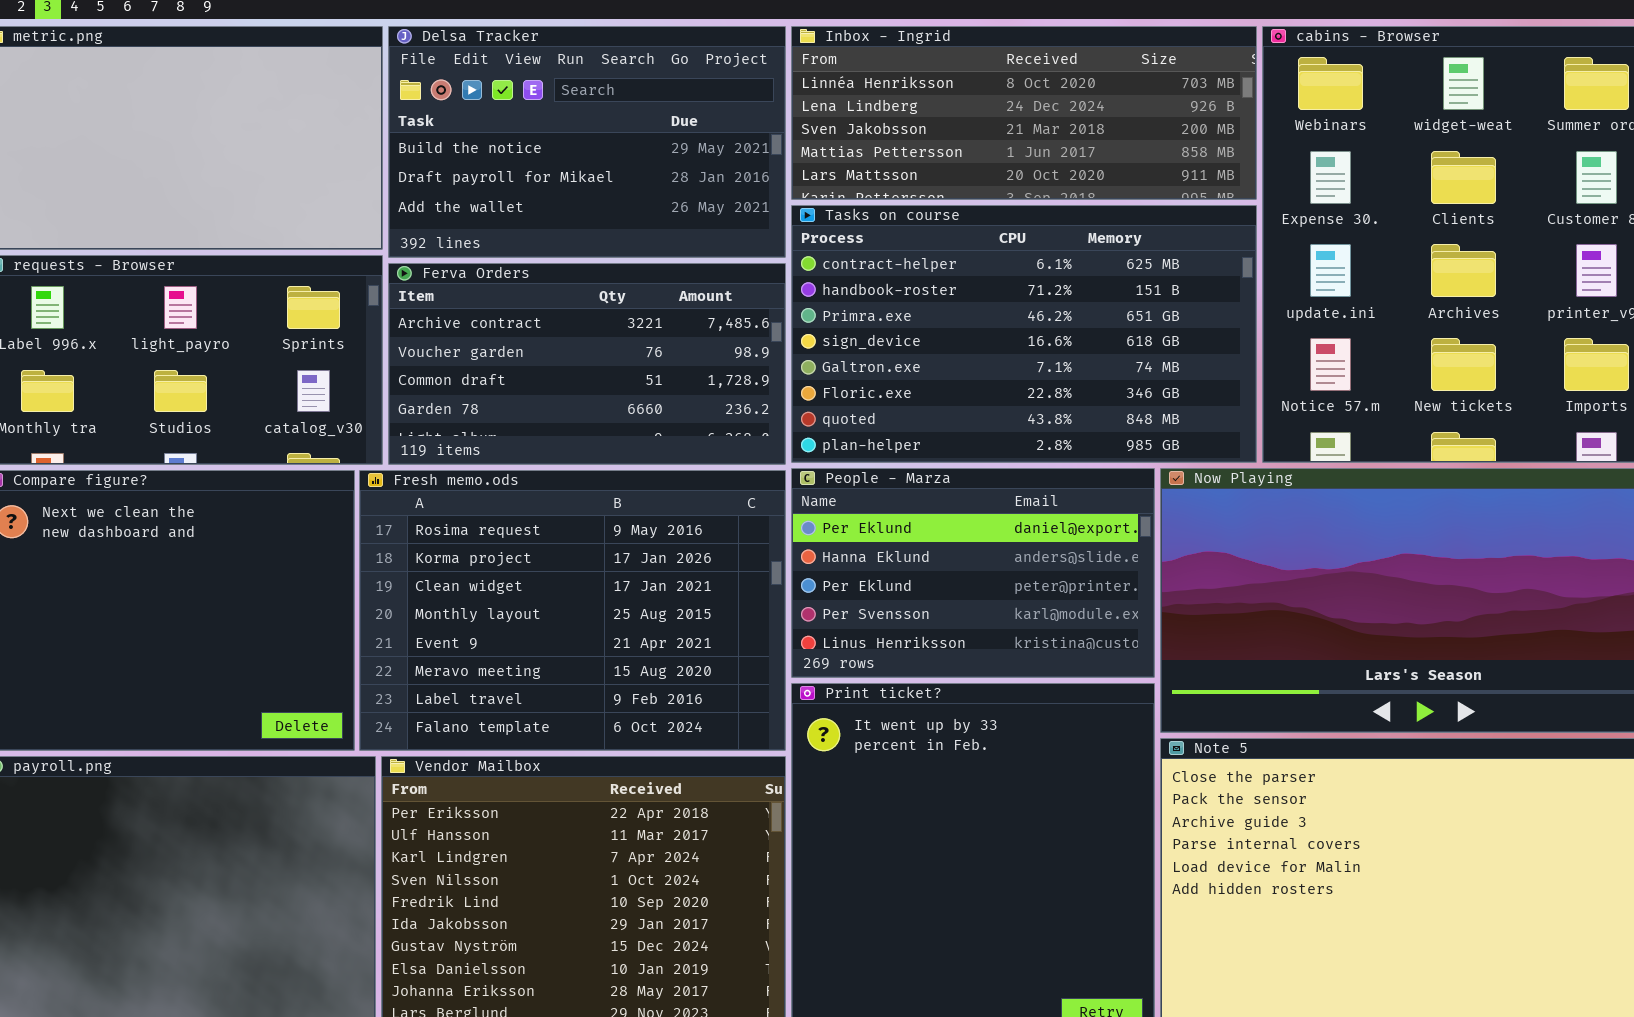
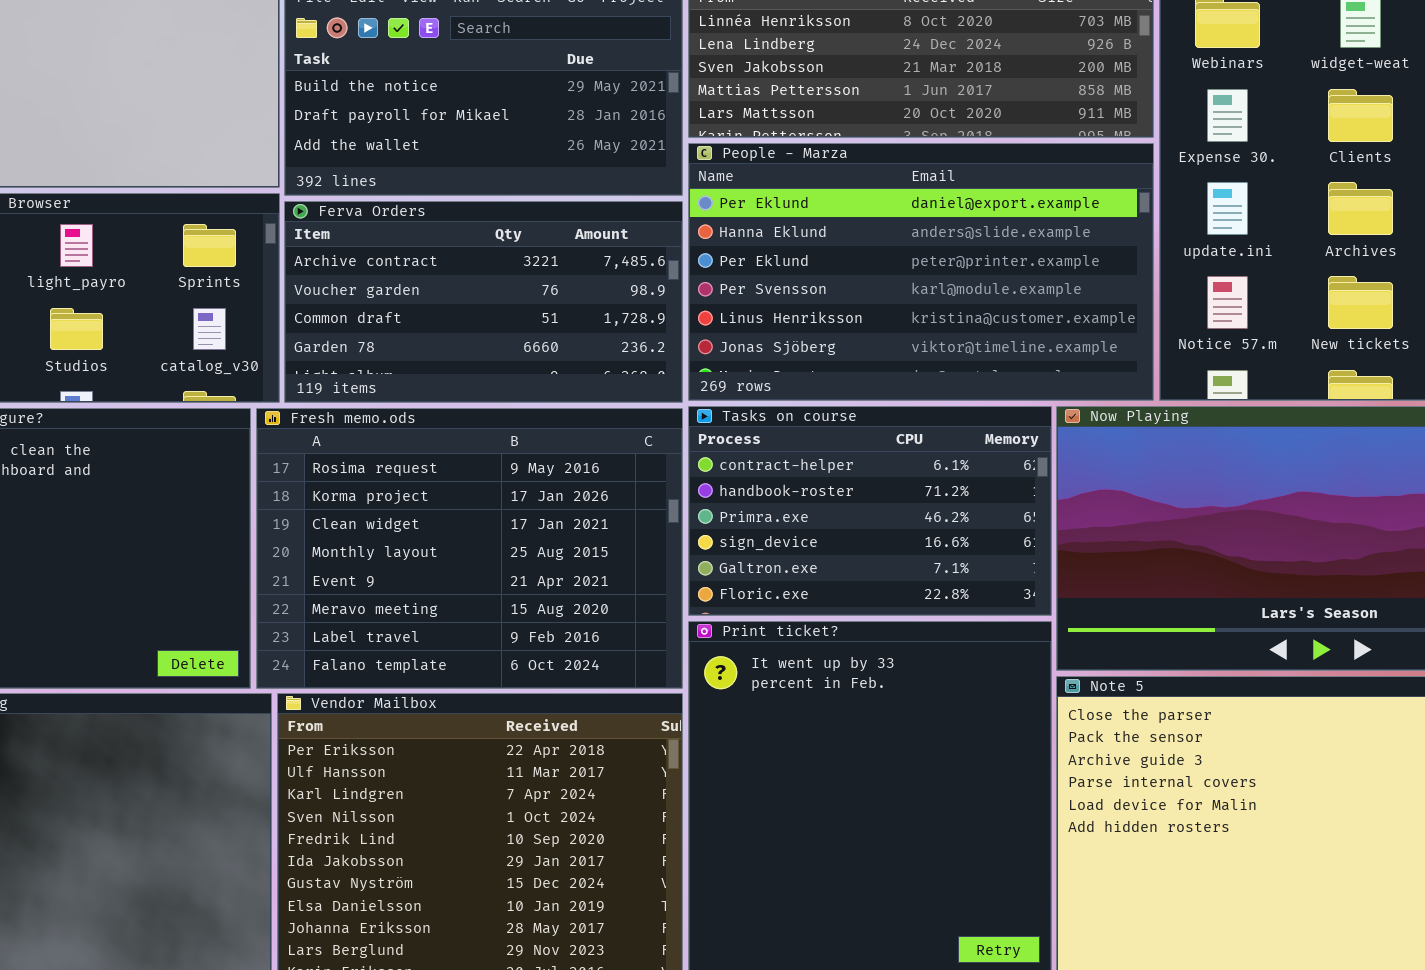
Tasks on course: [791,205,1257,463] -> [688,406,1052,616], moved, resized
People - Marza: [791,468,1155,678] -> [688,143,1154,401], moved, resized

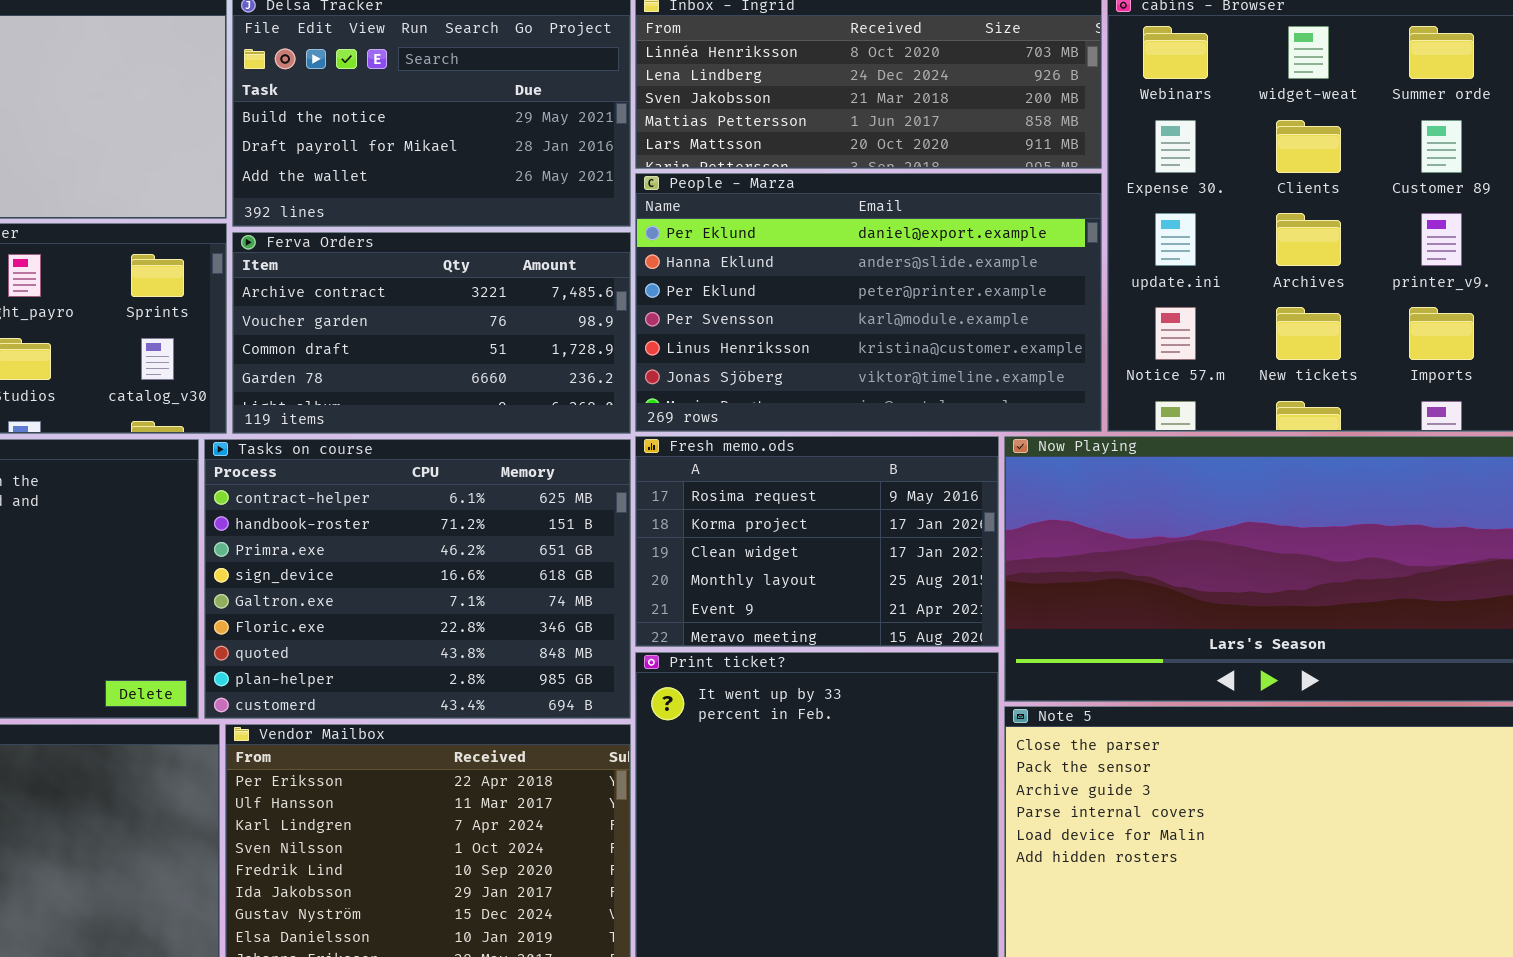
Tasks on course: [688,406,1052,616] -> [204,439,631,719], moved, resized
Fresh memo.ods: [256,408,683,689] -> [635,436,999,647], moved, resized

